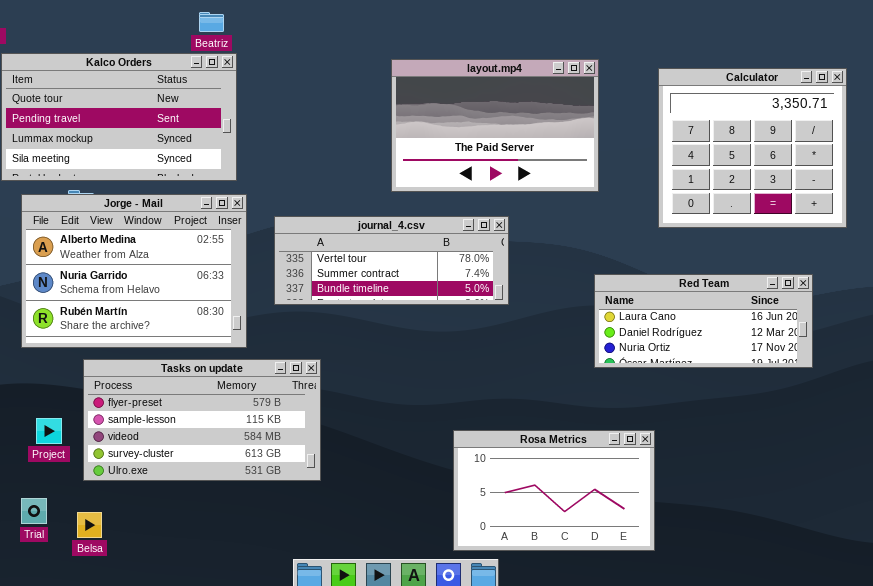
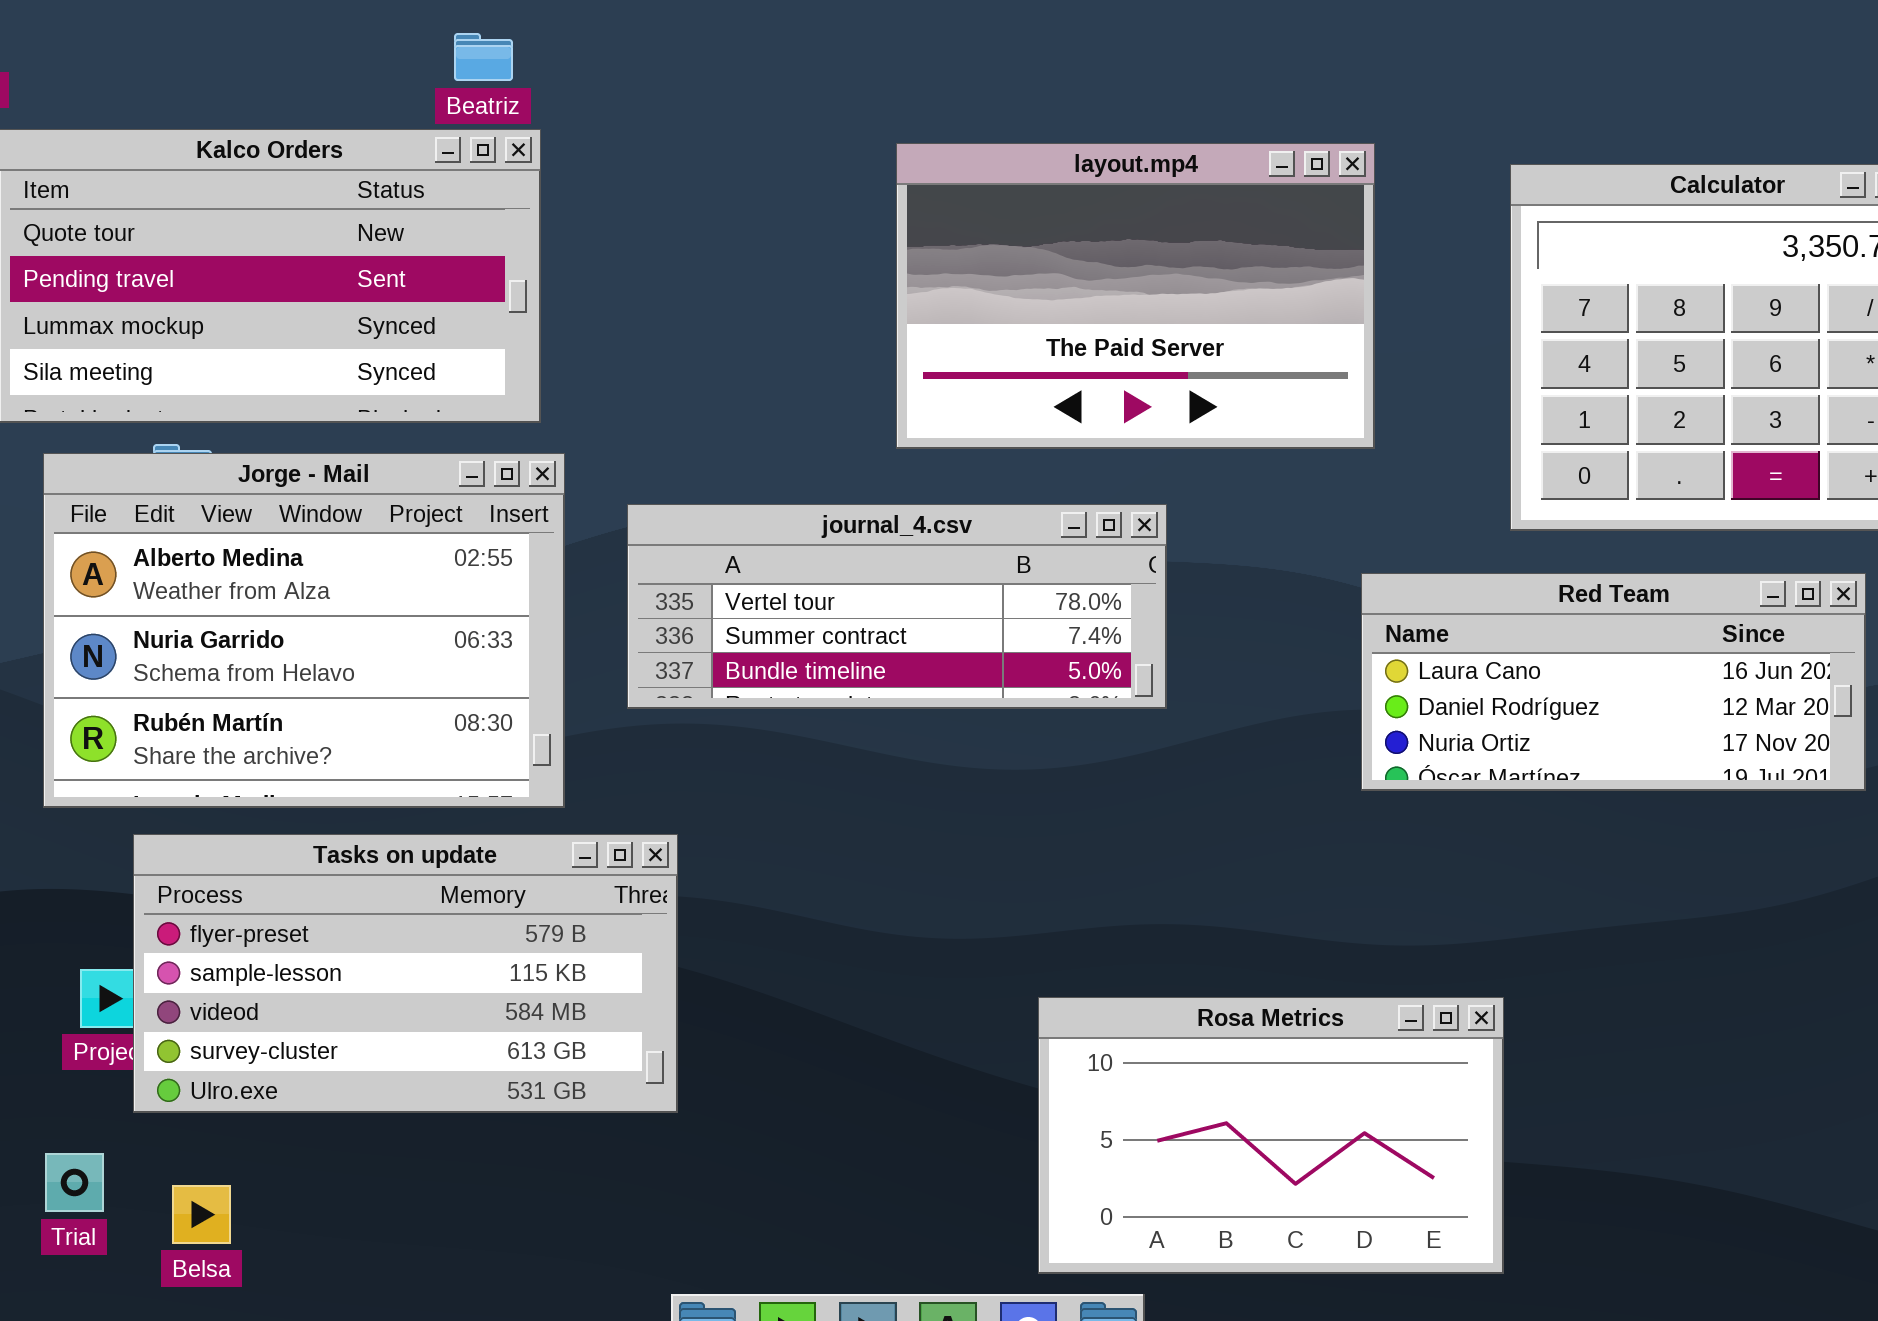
Red Team: [594,274,813,368] -> [1361,573,1866,791], moved
Tasks on update: [83,359,321,481] -> [133,834,678,1113], moved

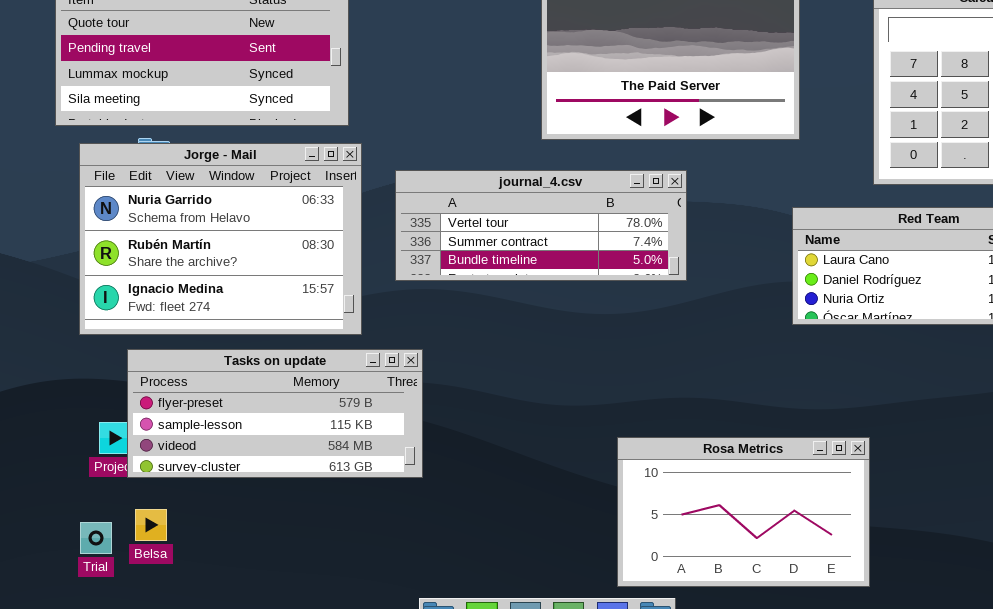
Jorge - Mail: [43,453,565,808] -> [79,143,362,335], scrolled down 1 row
Tasks on update: [133,834,678,1113] -> [127,349,423,478], resized
Belsa: [172,1185,231,1244] -> [135,509,167,541], moved

